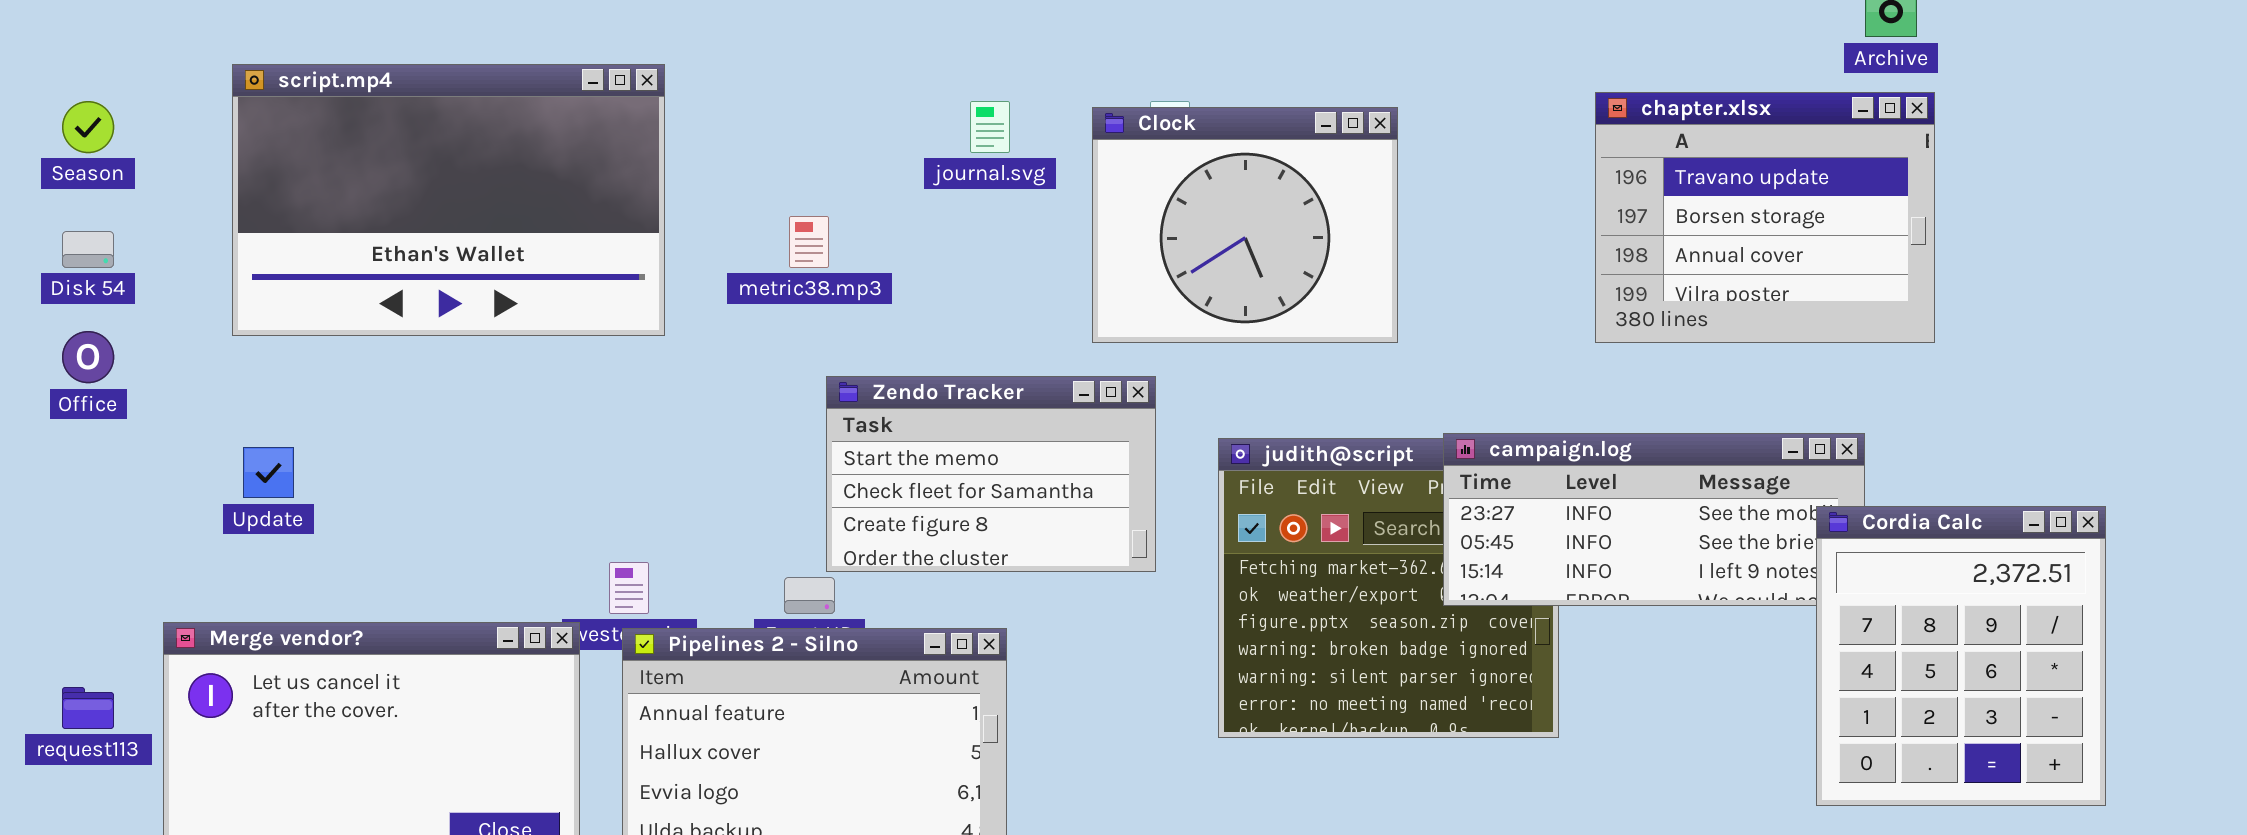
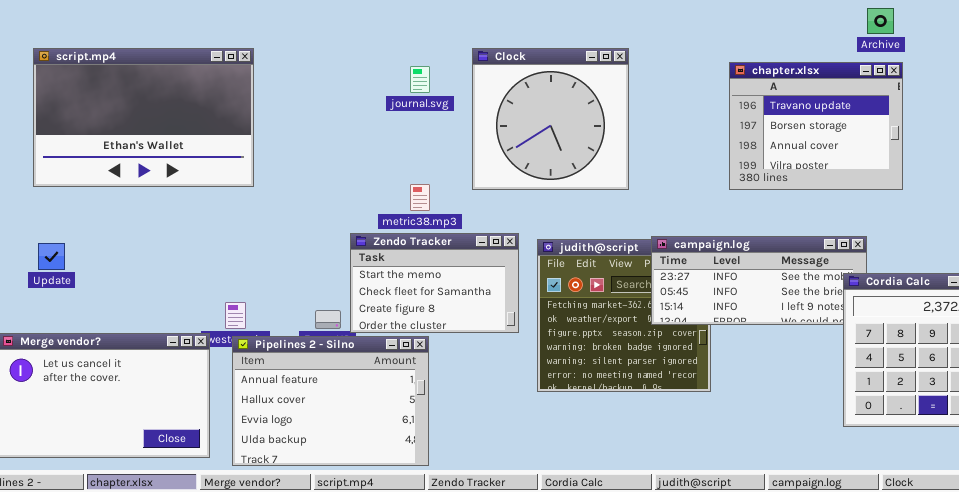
Clock: [1092,107,1398,343] -> [472,48,629,190], resized
metric38.mp3: [789,216,829,268] -> [410,184,430,211], moved
Zendo Tracker: [826,376,1156,572] -> [350,233,519,333], moved

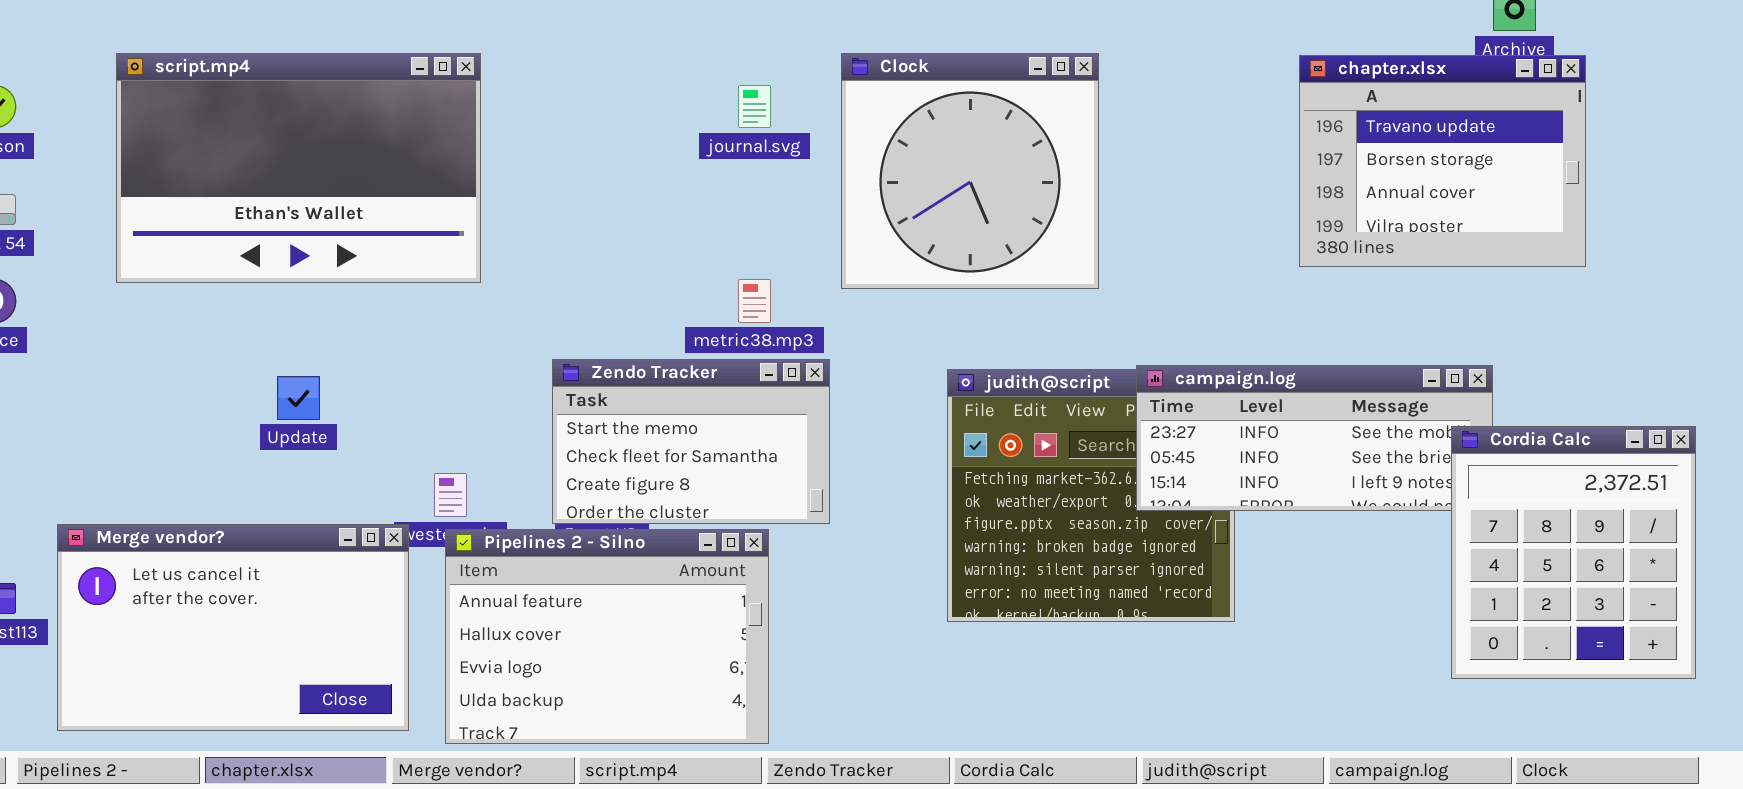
chapter.xlsx: [729,62,903,190] -> [1299,55,1586,267], moved
Zendo Tracker: [350,233,519,333] -> [552,359,830,524], moved
Update: [38,243,65,270] -> [277,376,320,420], moved

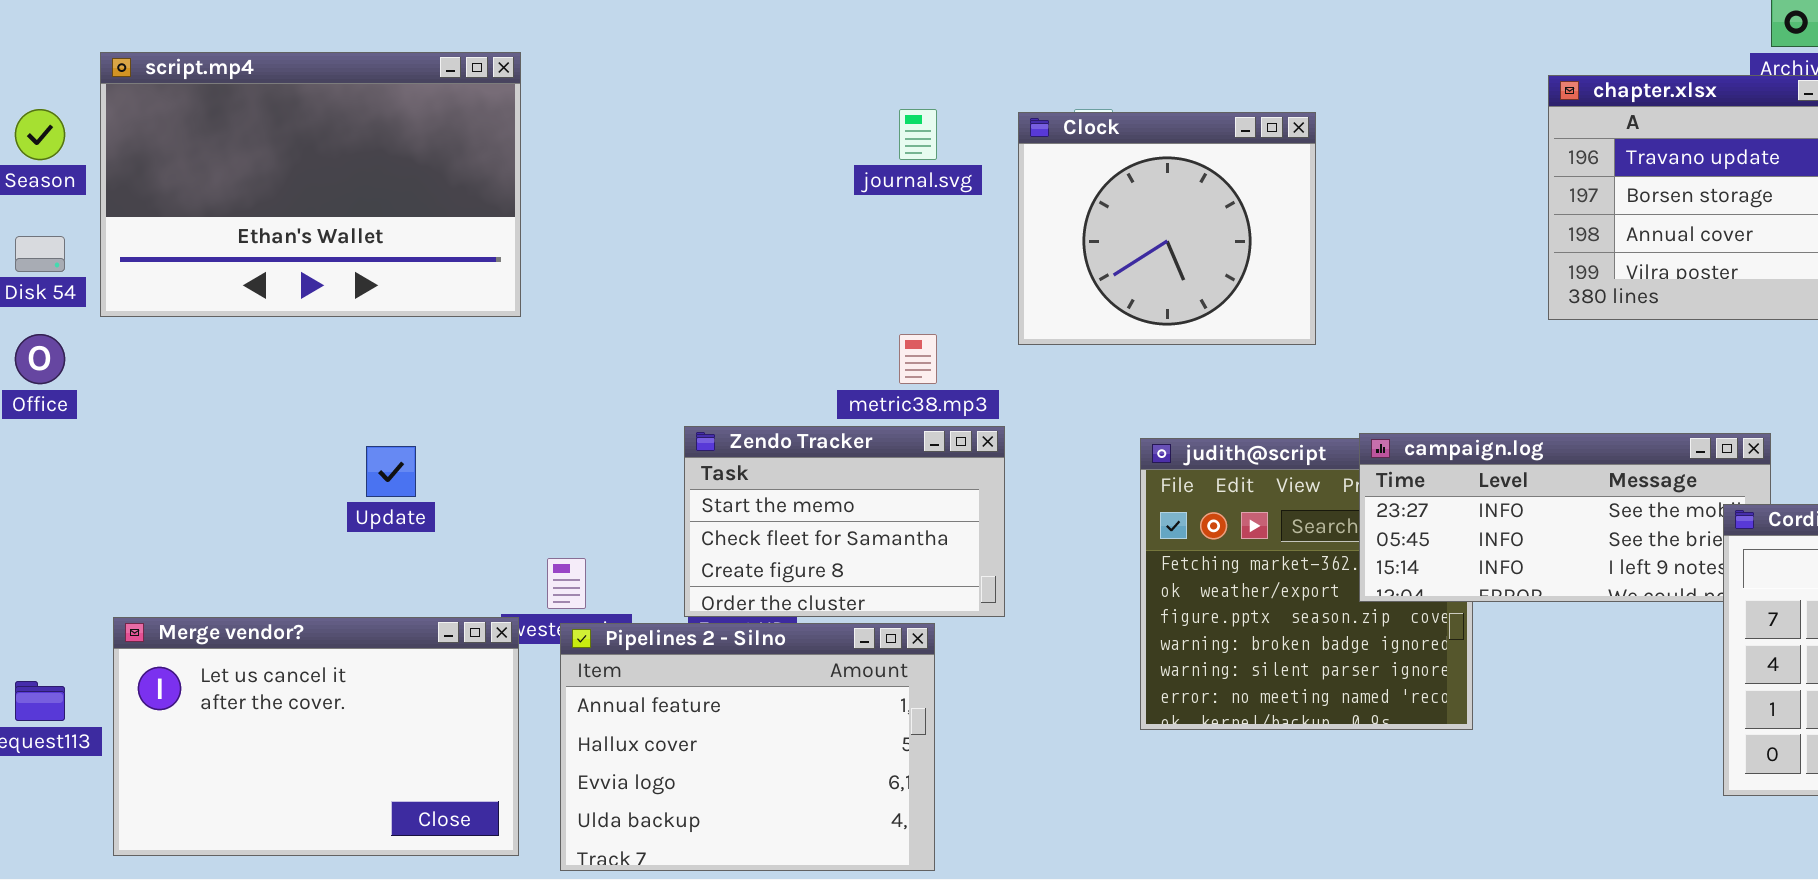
script.mp4: [116,53,481,283] -> [100,52,521,317], moved
Clock: [841,53,1099,289] -> [1018,112,1316,345], resized

